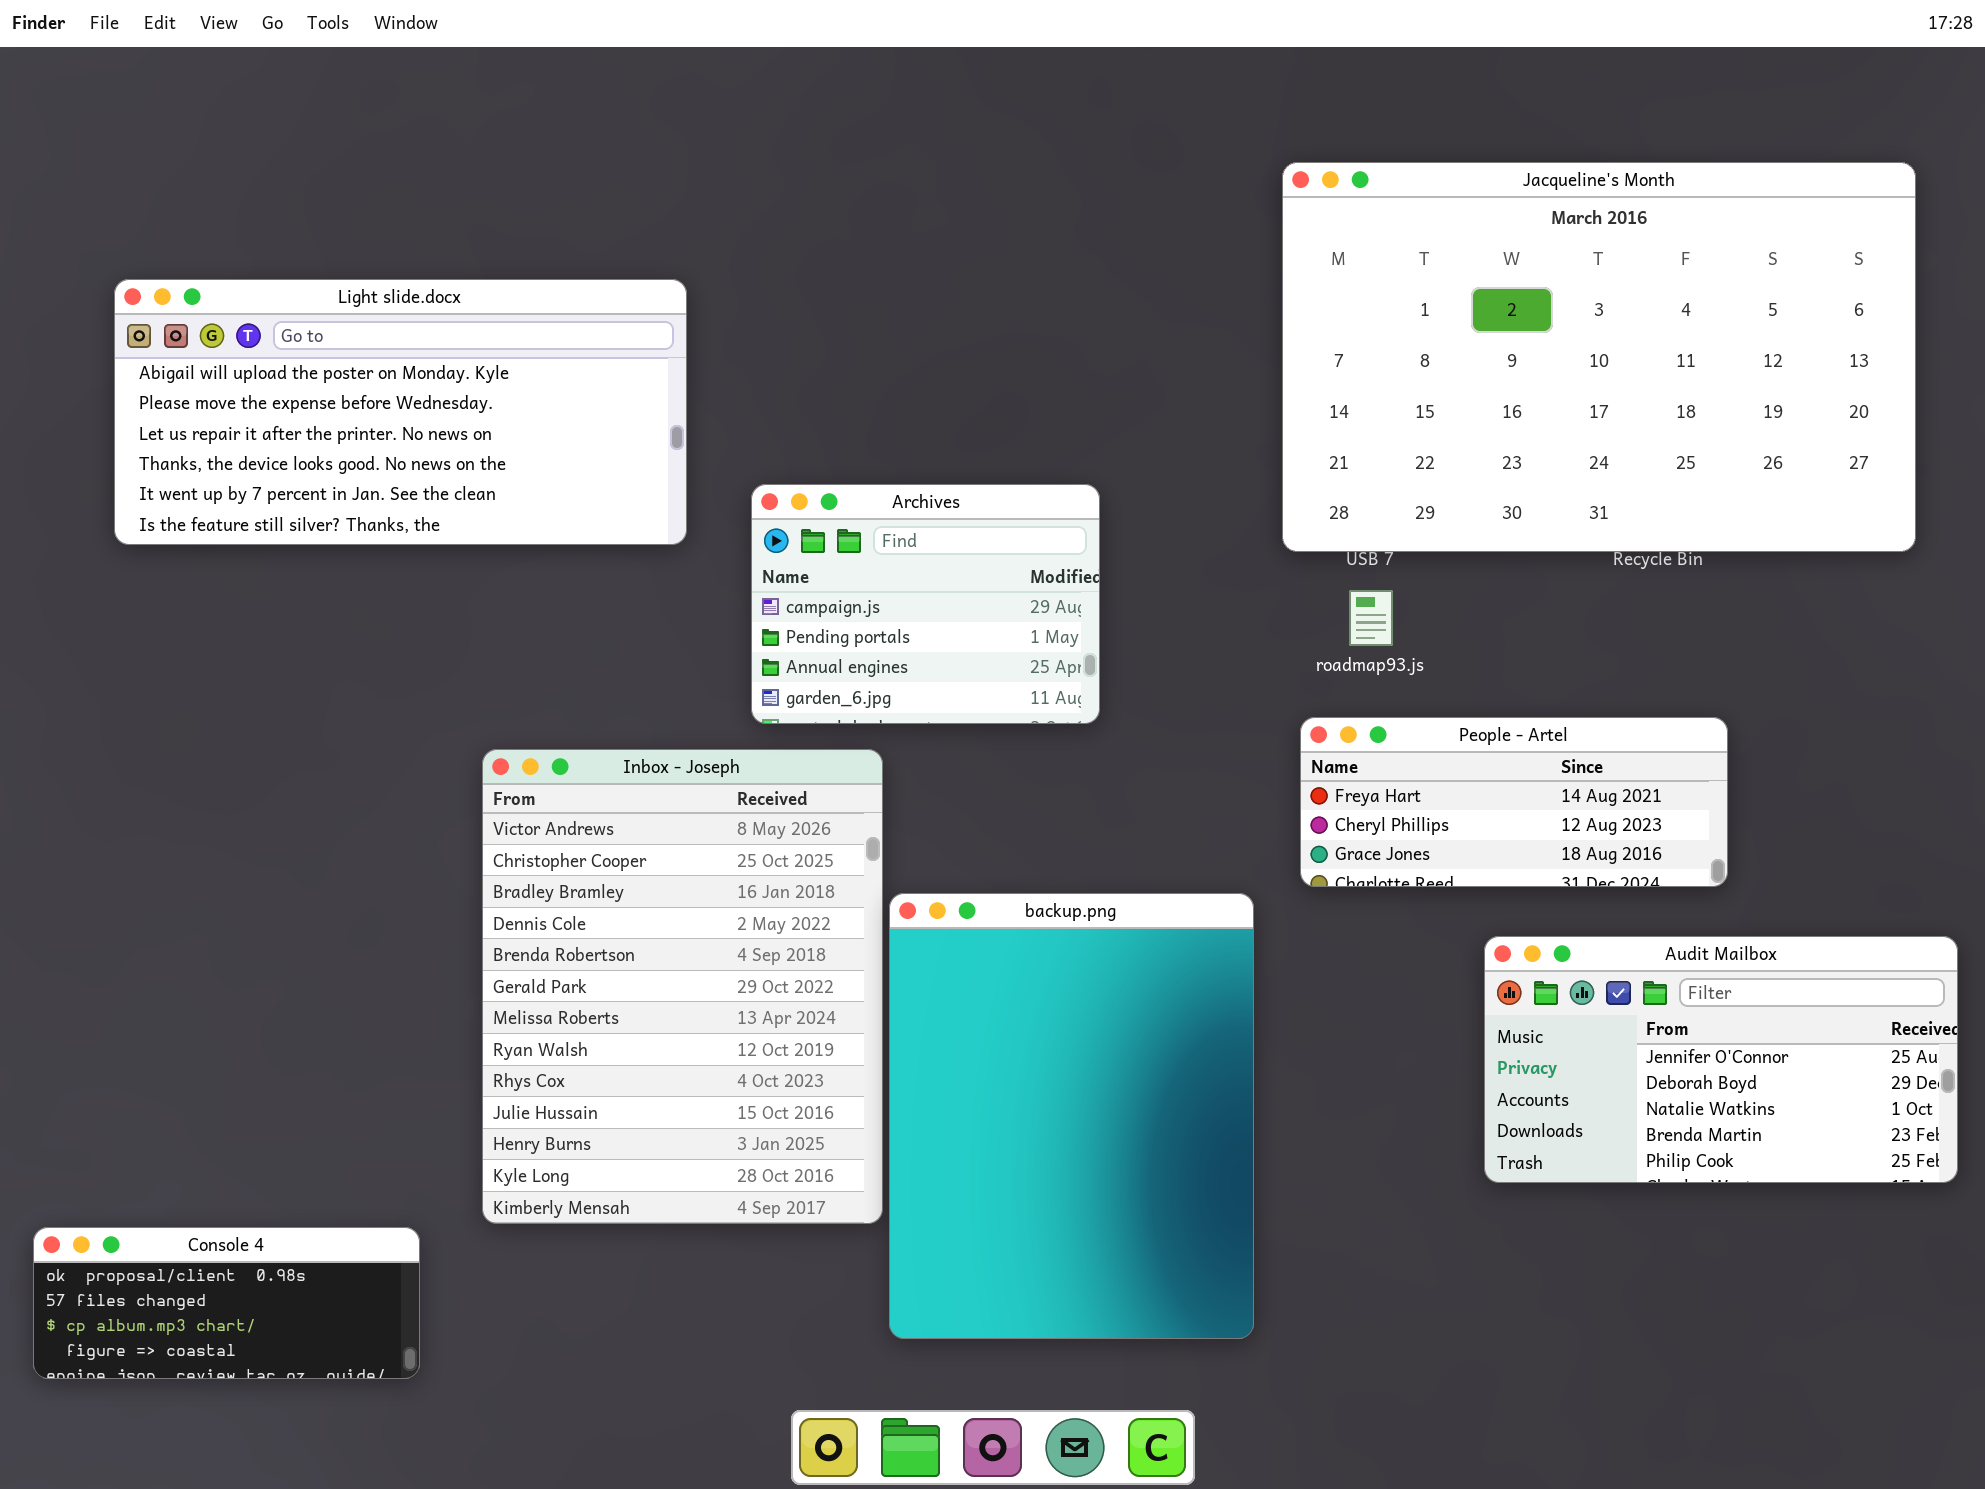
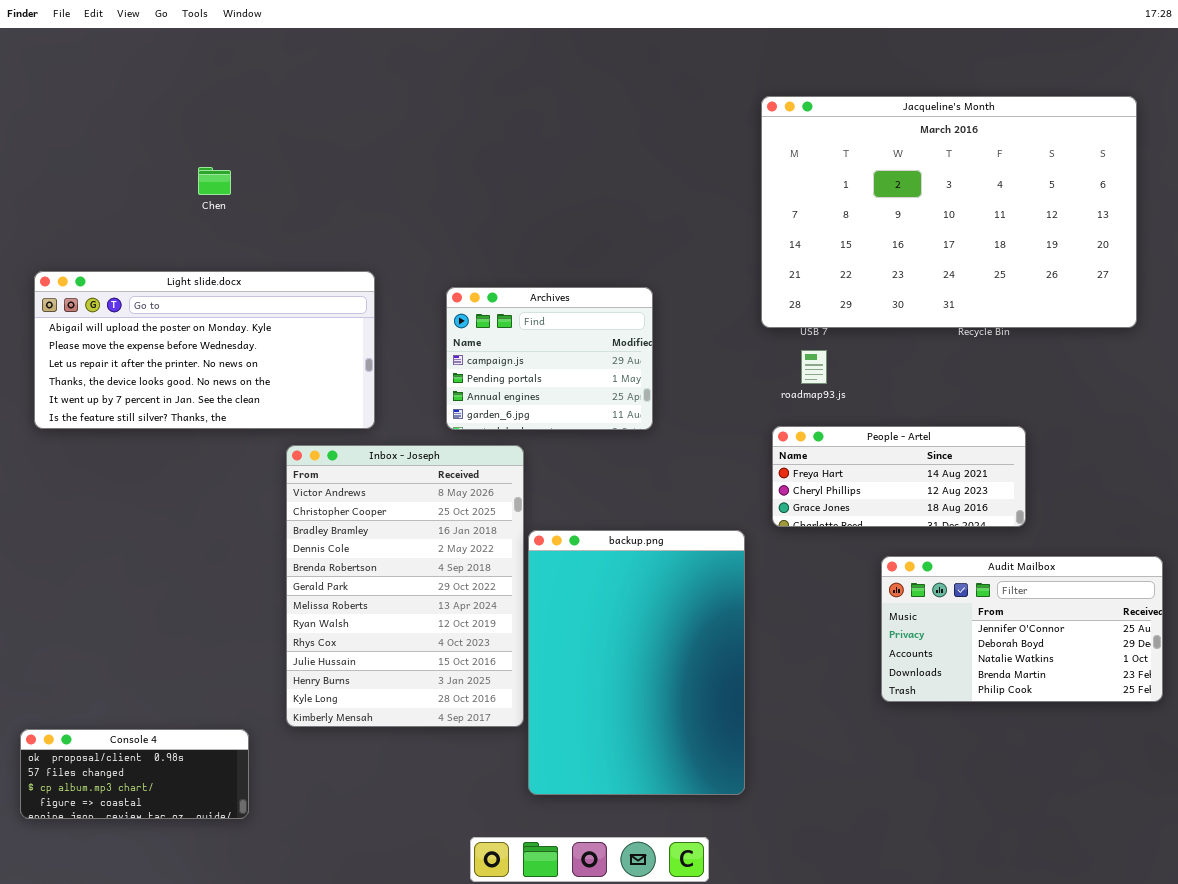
Light slide.docx: [114,279,687,545] -> [34,271,375,429], moved

